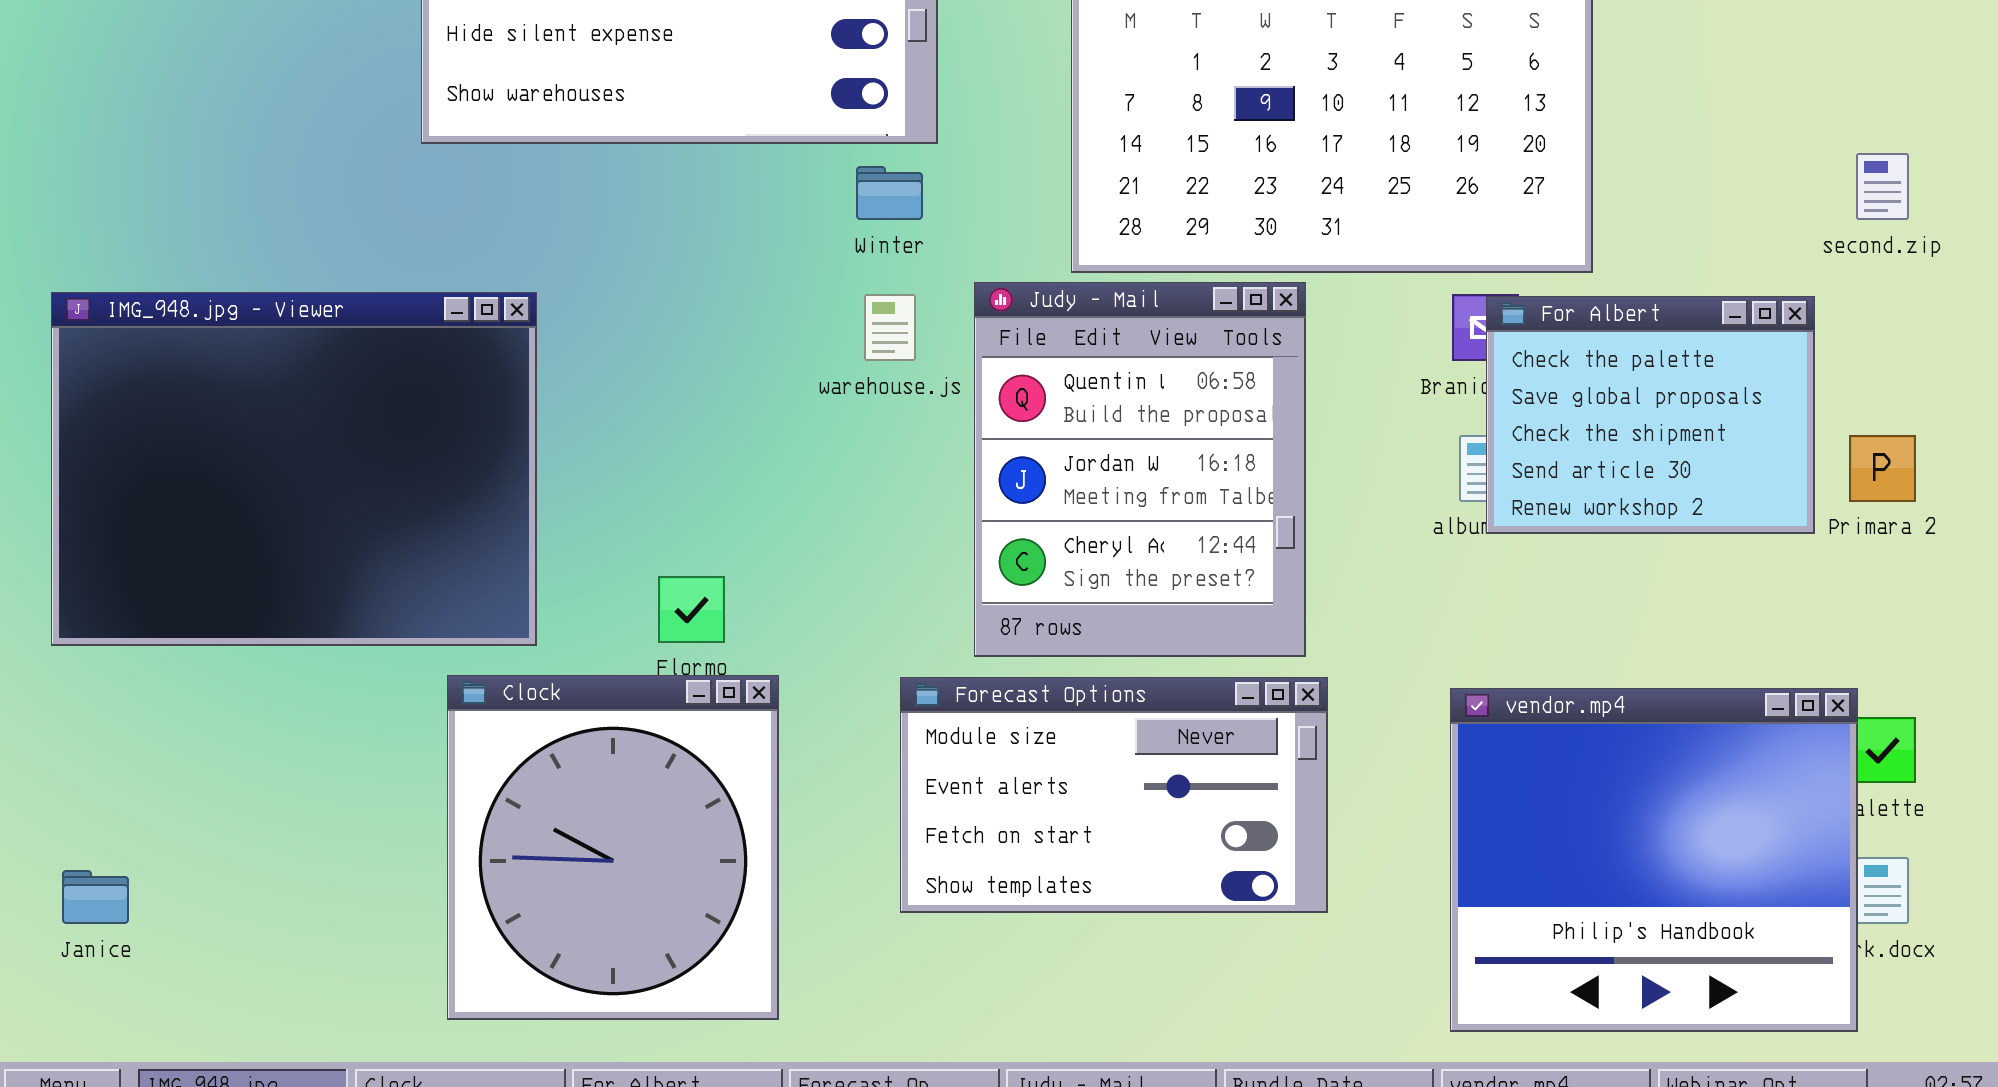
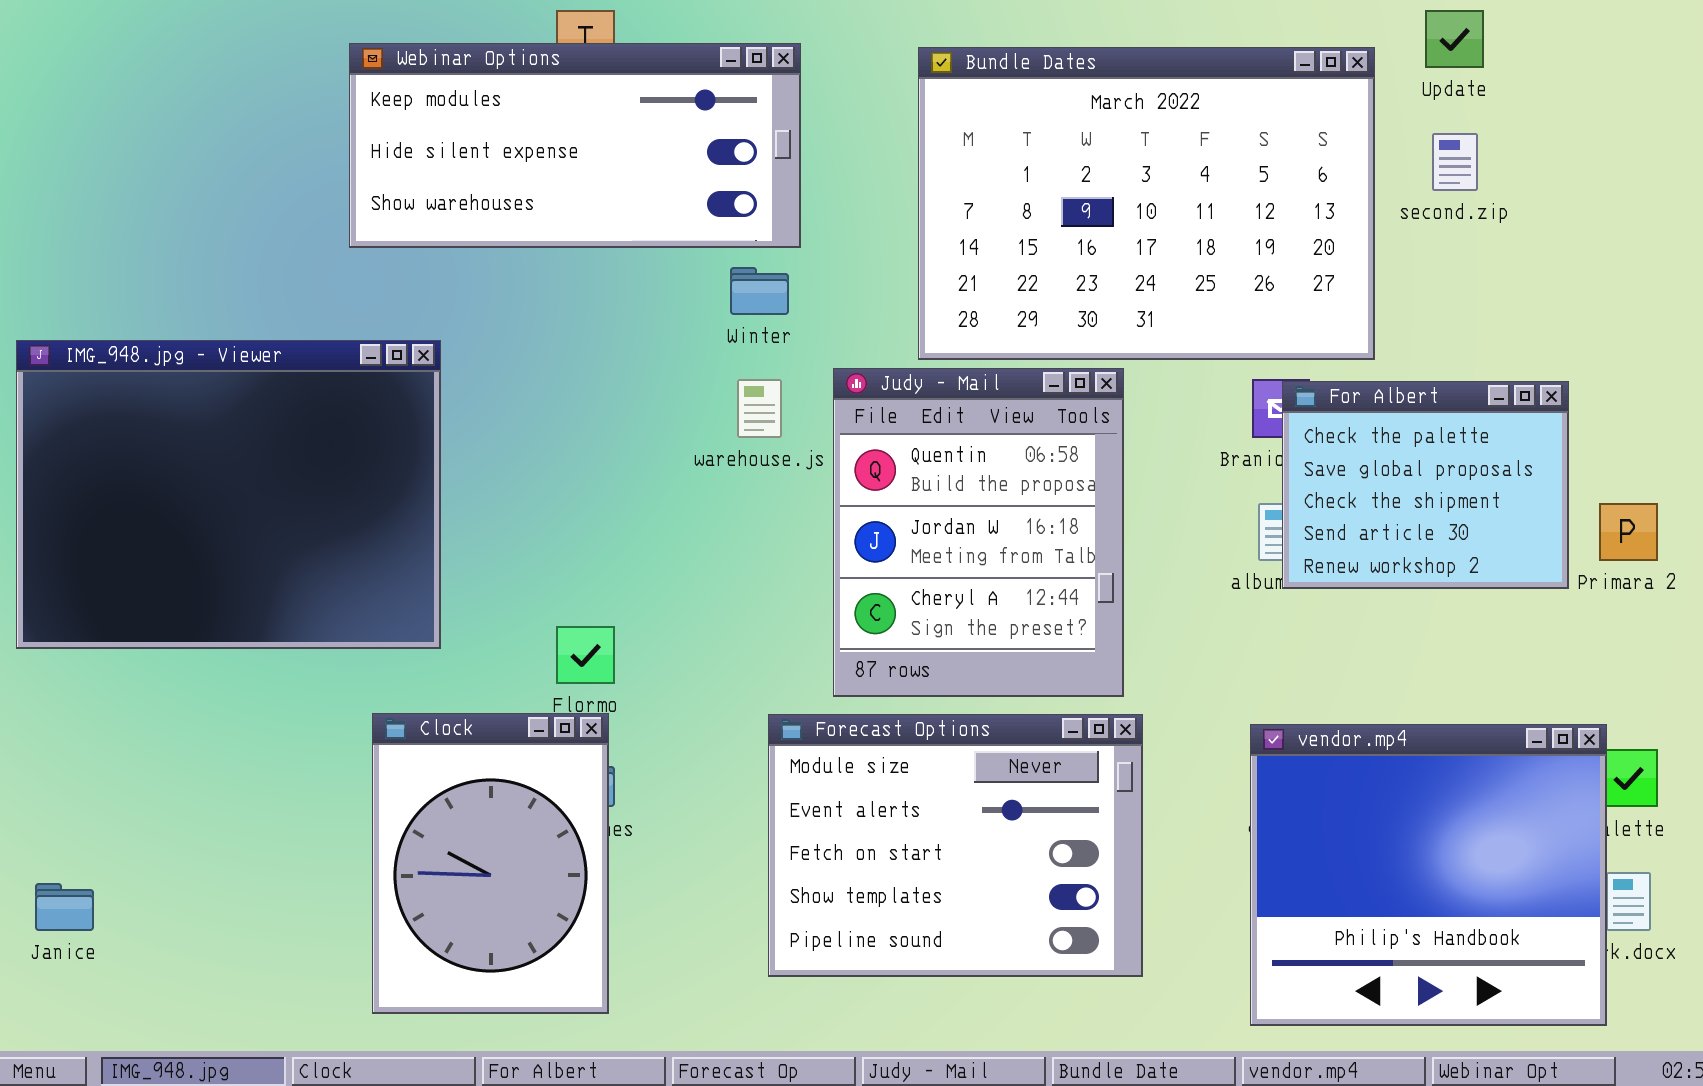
second.zip: [1856,153,1909,220] -> [1432,133,1478,191], moved
IMG_948.jpg - Viewer: [51,292,537,646] -> [16,340,441,649], moved
Clock: [447,675,779,1020] -> [372,713,609,1014], resized
Forecast Options: [900,677,1328,913] -> [768,714,1143,977], resized

